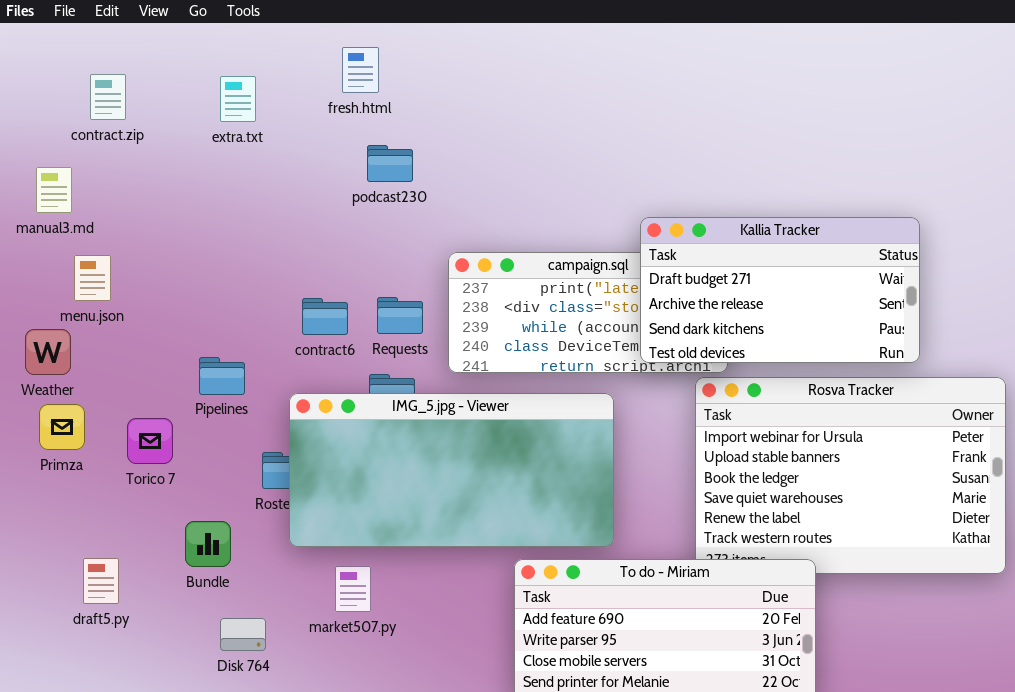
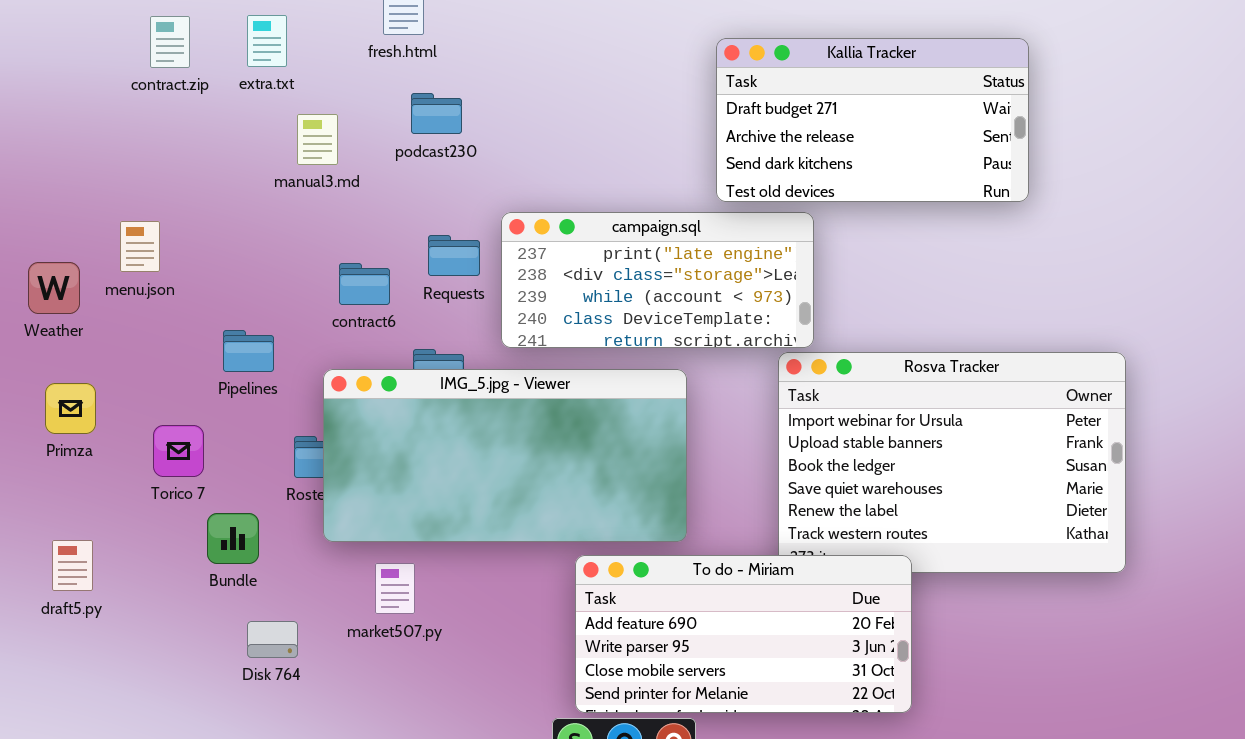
contract.zip: [90,74,126,120] -> [150,16,190,68], moved
manual3.md: [36,167,72,213] -> [297,114,338,165], moved
Kallia Tracker: [640,217,920,363] -> [716,38,1029,202], moved
menu.json: [74,255,111,301] -> [120,221,160,272], moved
Requests: [377,297,423,334] -> [428,235,480,276], moved
Weather: [25,329,71,375] -> [28,262,80,314], moved
Torico 7: [127,418,173,464] -> [153,425,204,477], moved
draft5.py: [83,558,119,604] -> [52,540,93,591], moved

